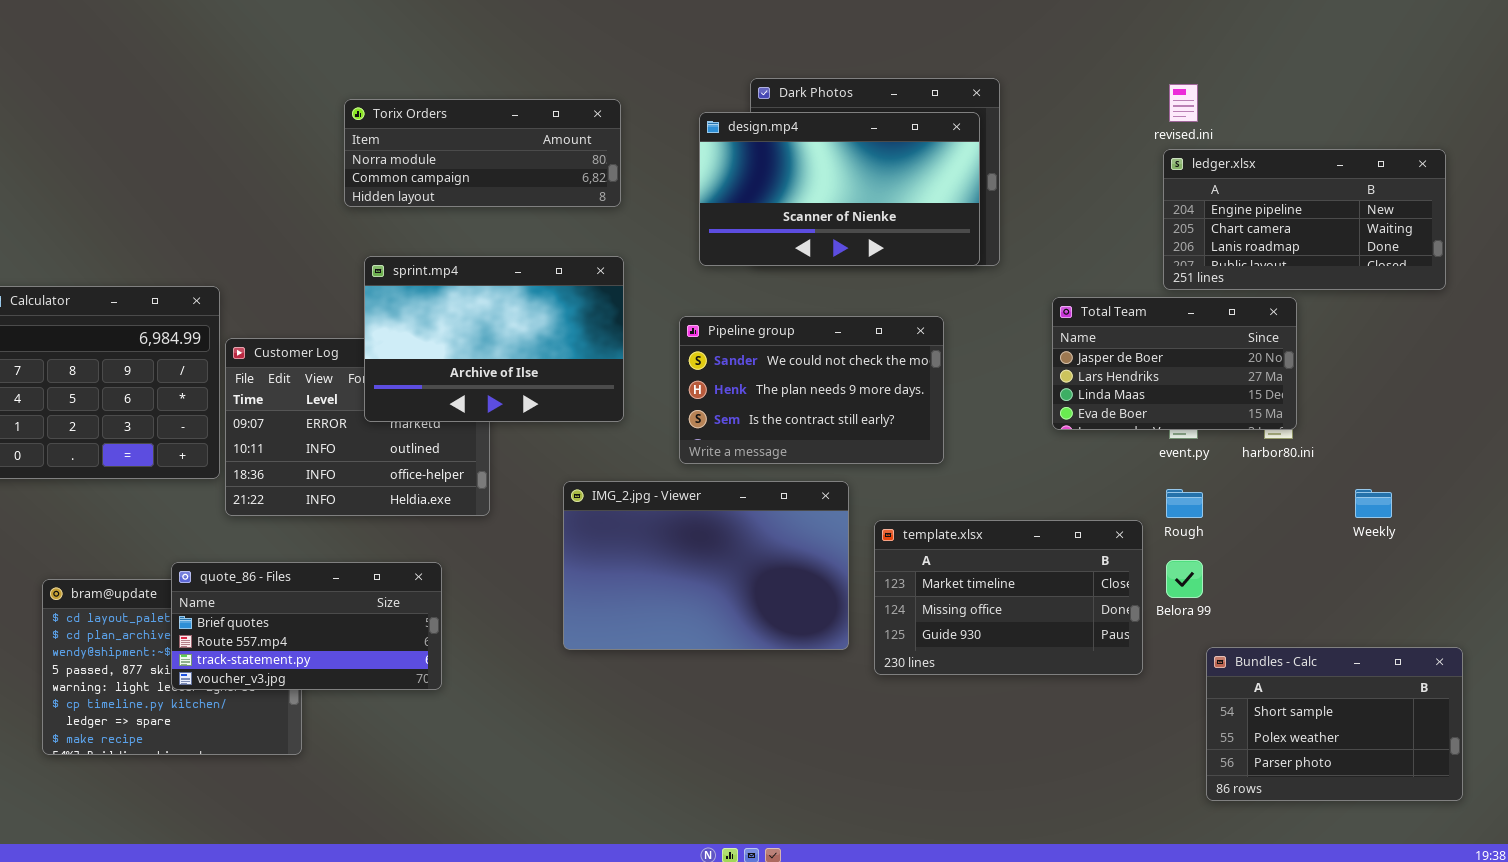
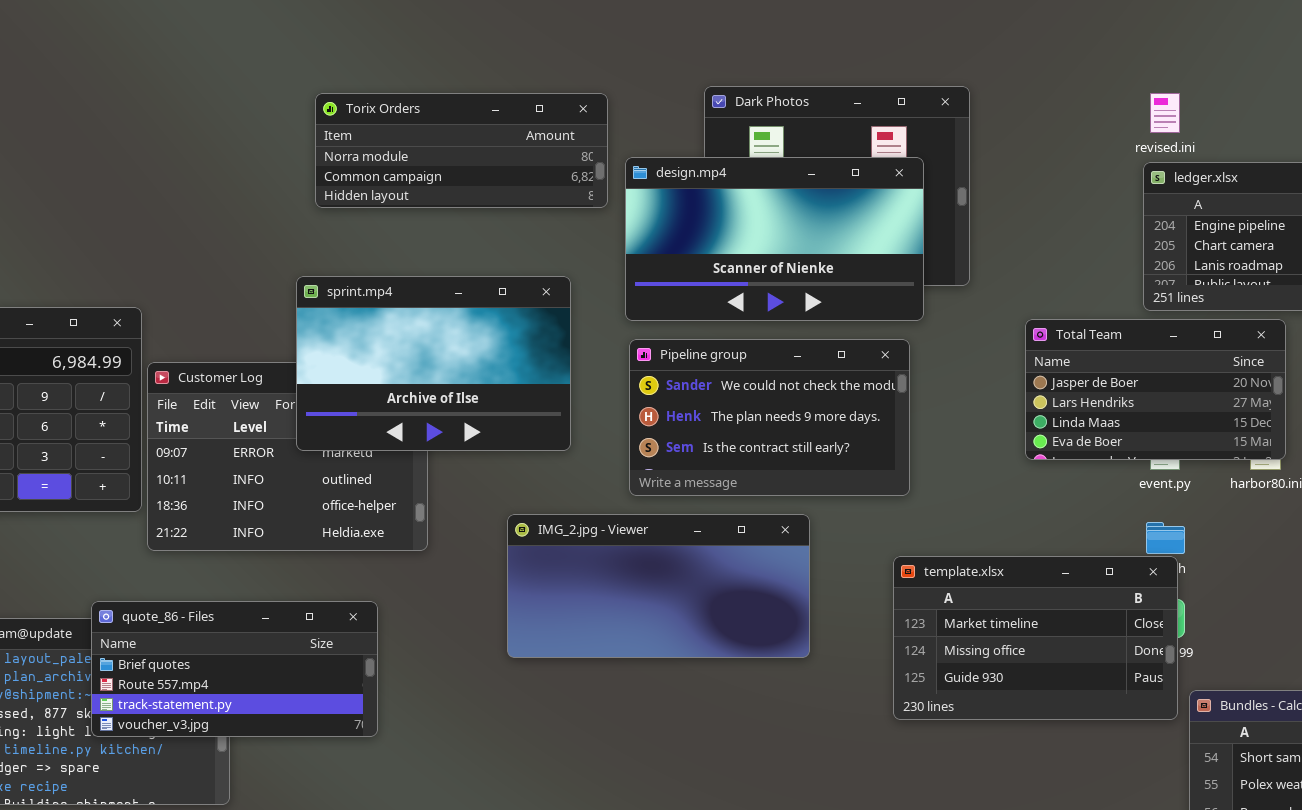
Torix Orders: [344,99,621,207] -> [315,93,608,208], moved
design.mp4: [699,112,980,266] -> [625,157,924,321], moved
IMG_2.jpg - Viewer: [563,481,849,650] -> [507,514,810,658], resized
template.xlsx: [874,520,1143,675] -> [893,556,1178,720], moved

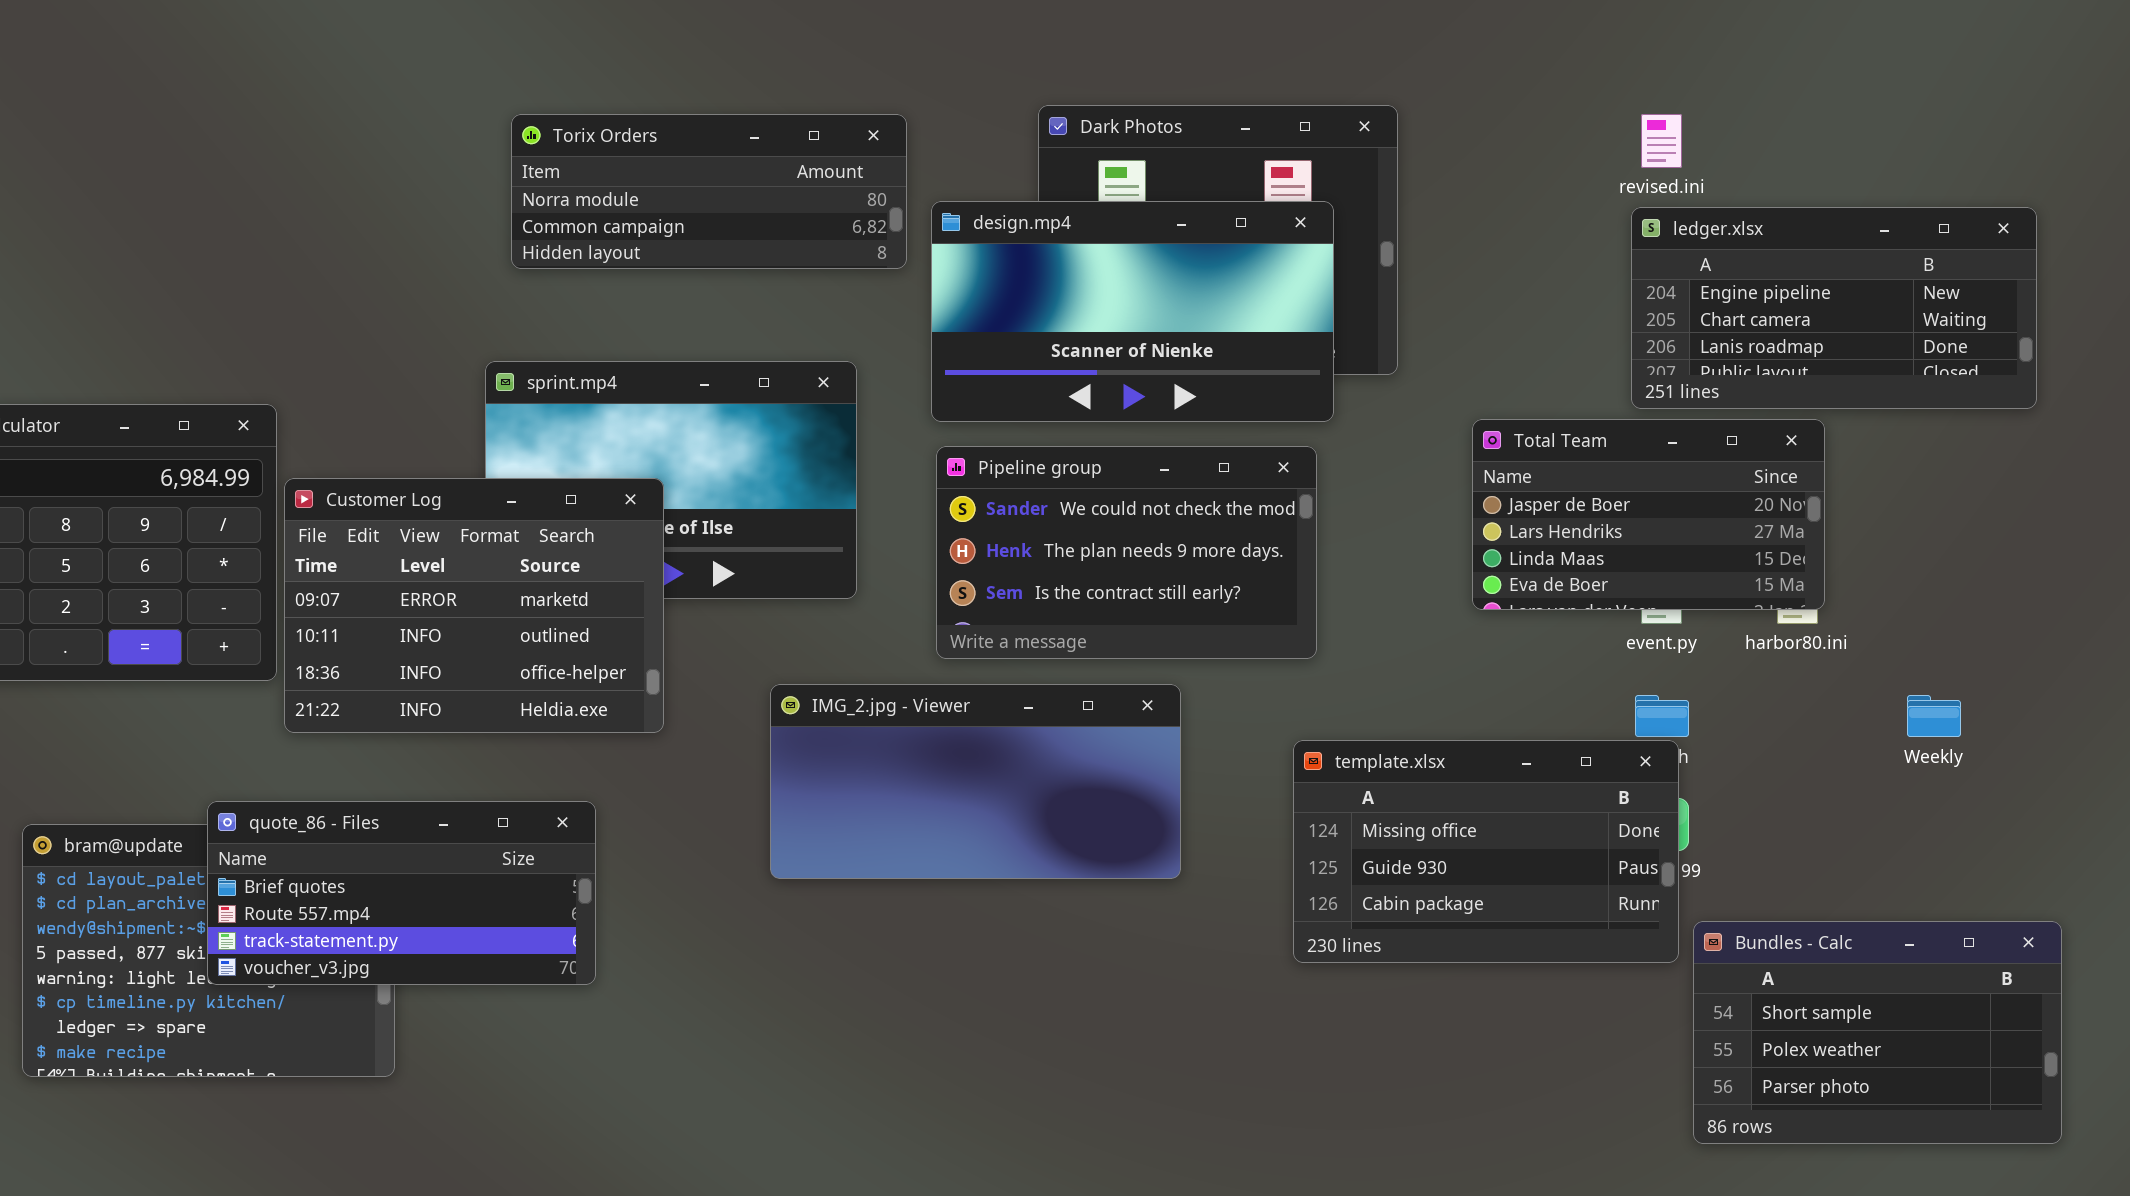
Customer Log: [147,362,428,551] -> [284,478,664,733], raised
template.xlsx: [893,556,1178,720] -> [1293,740,1679,963], scrolled down 1 row

